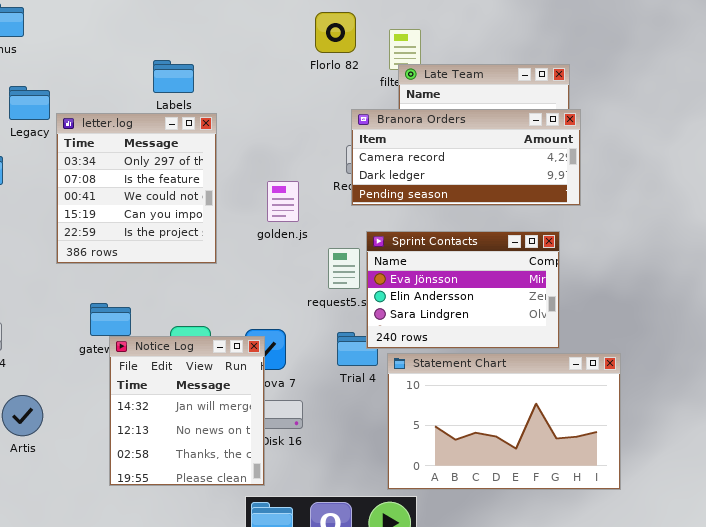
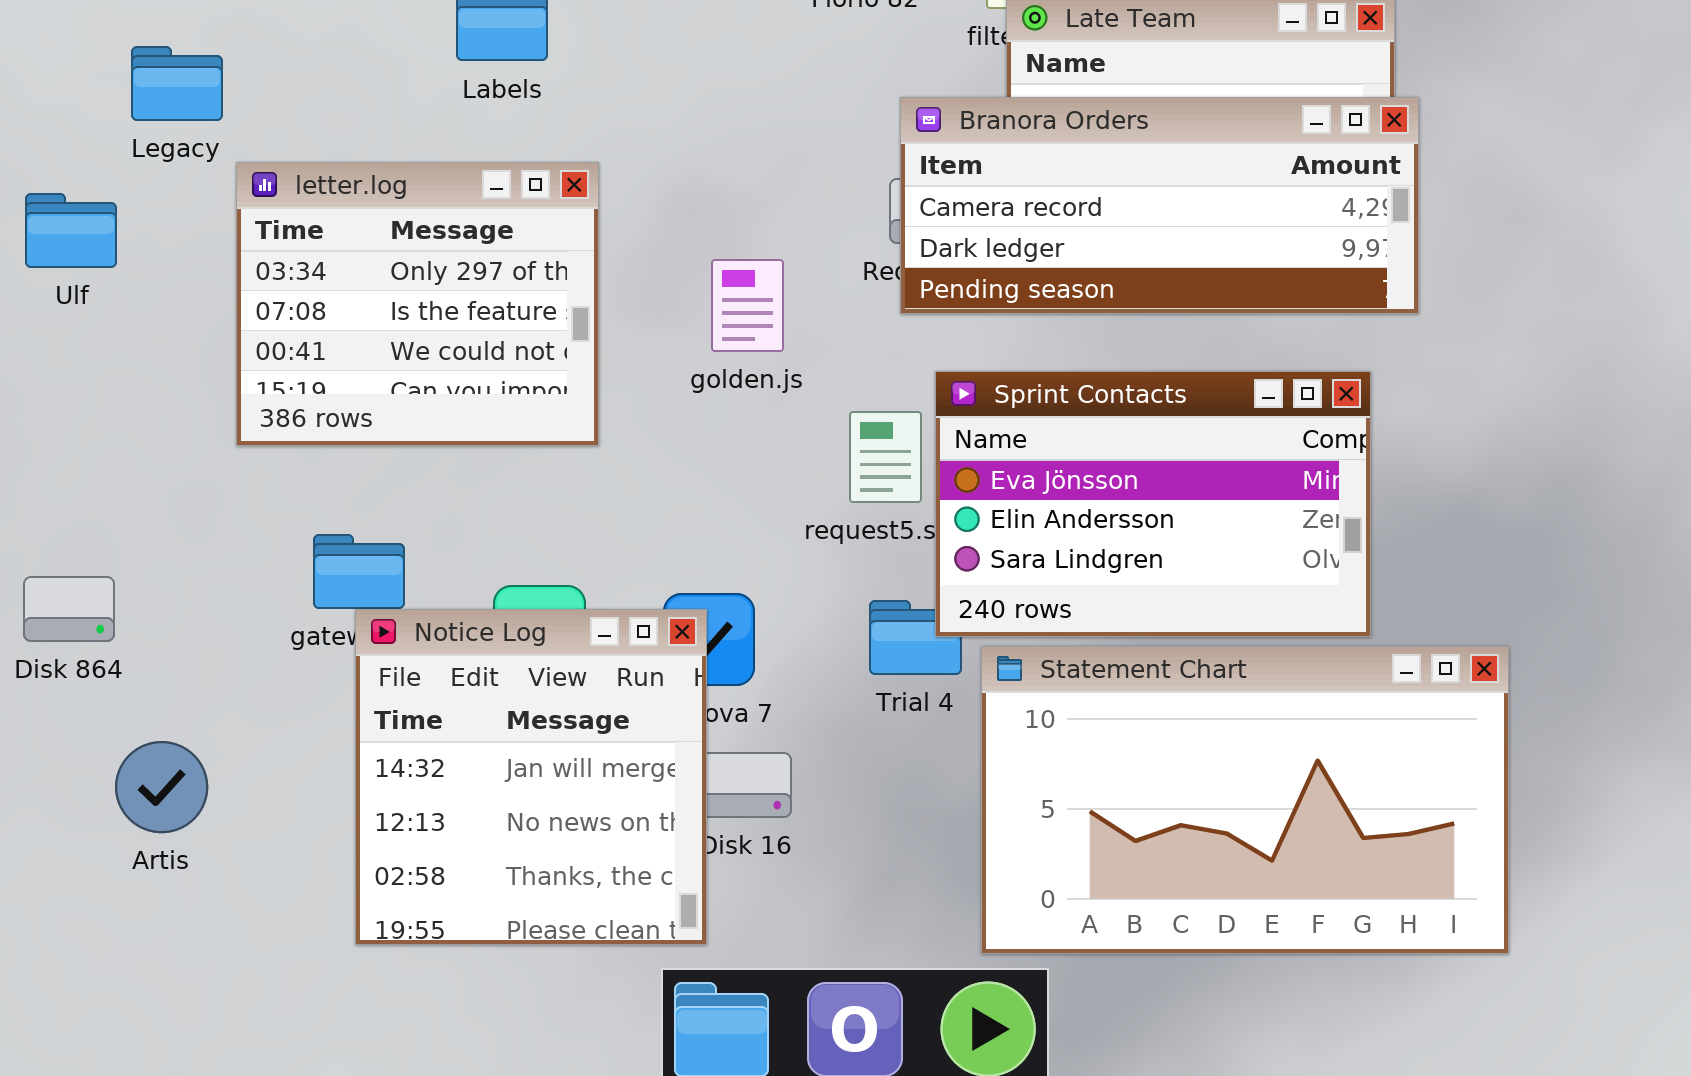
letter.log: [56,113,217,264] -> [236,162,599,446], resized

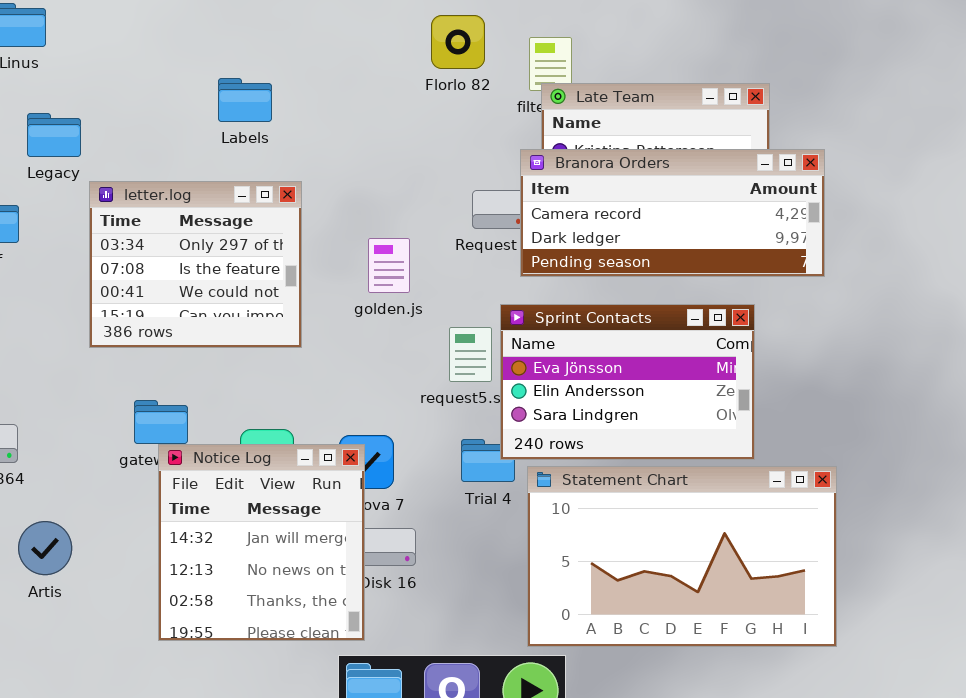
Branora Orders: [900,97,1419,314] -> [520,149,825,277], moved

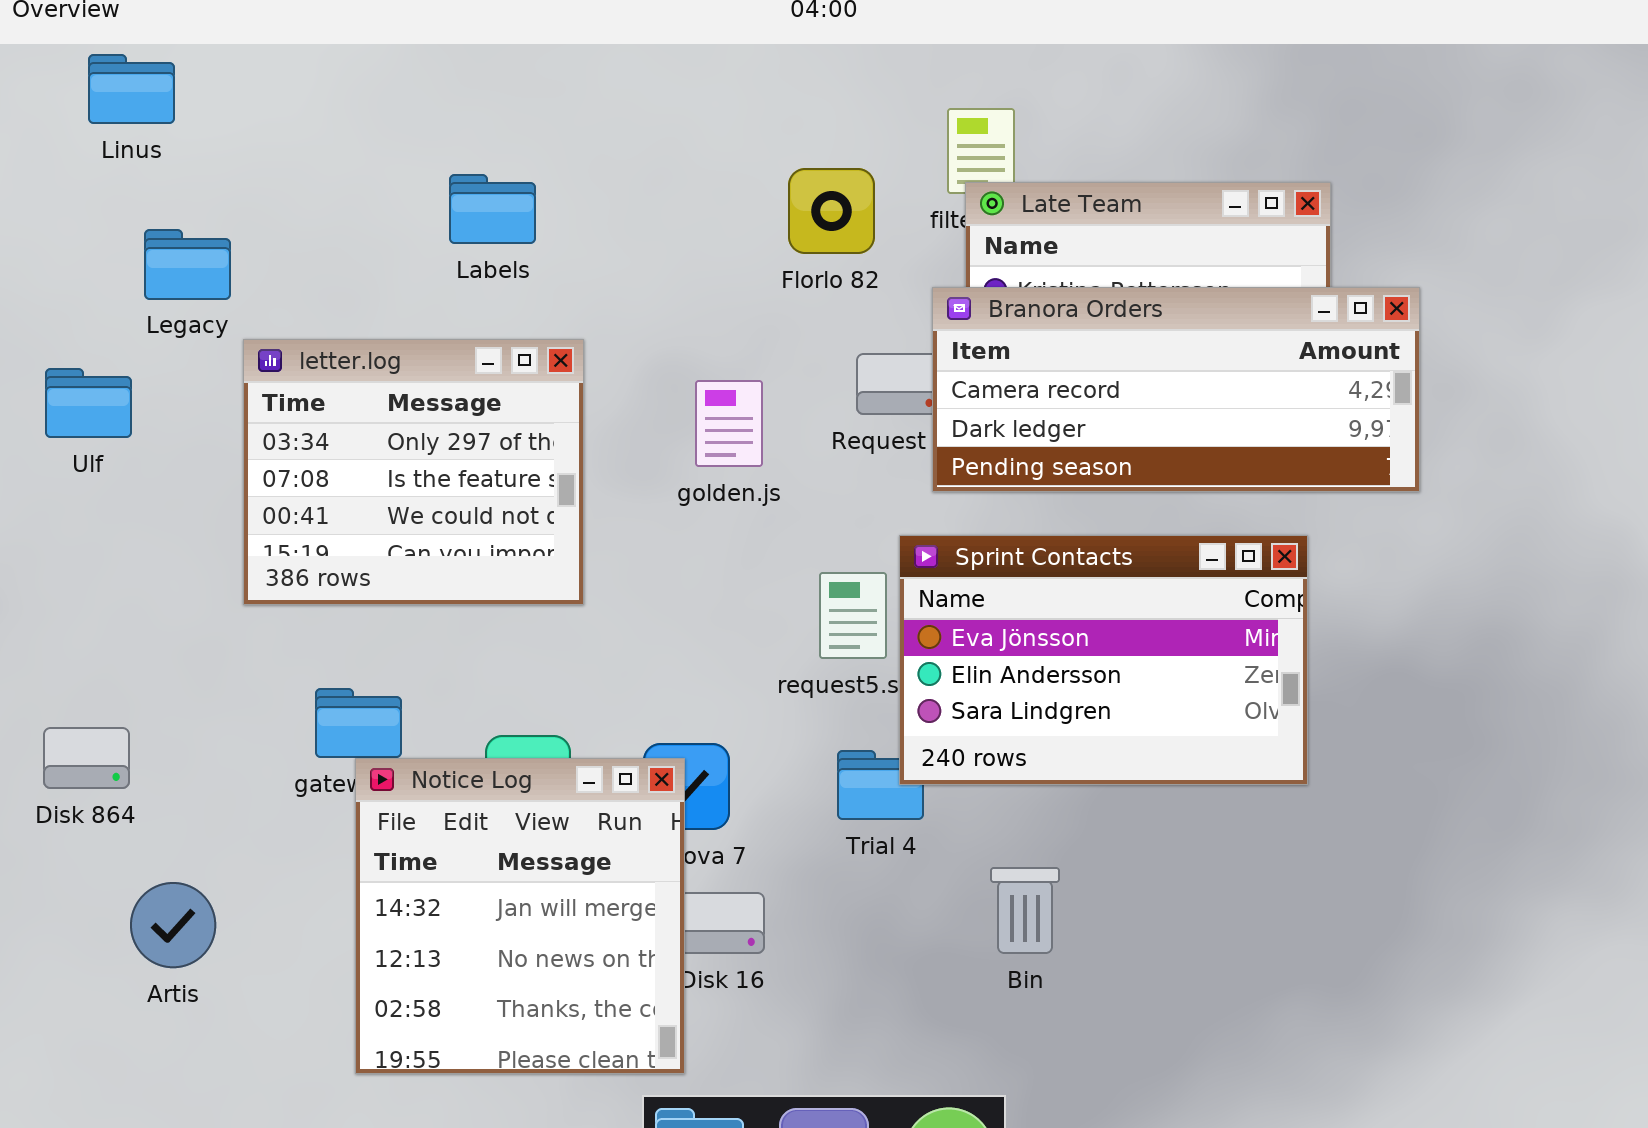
Florlo 82: [431,15,485,69] -> [788,168,875,254], moved
golden.js: [368,238,410,293] -> [695,380,763,467], moved
Statement Chart: [527,466,837,647] -> none, closed

